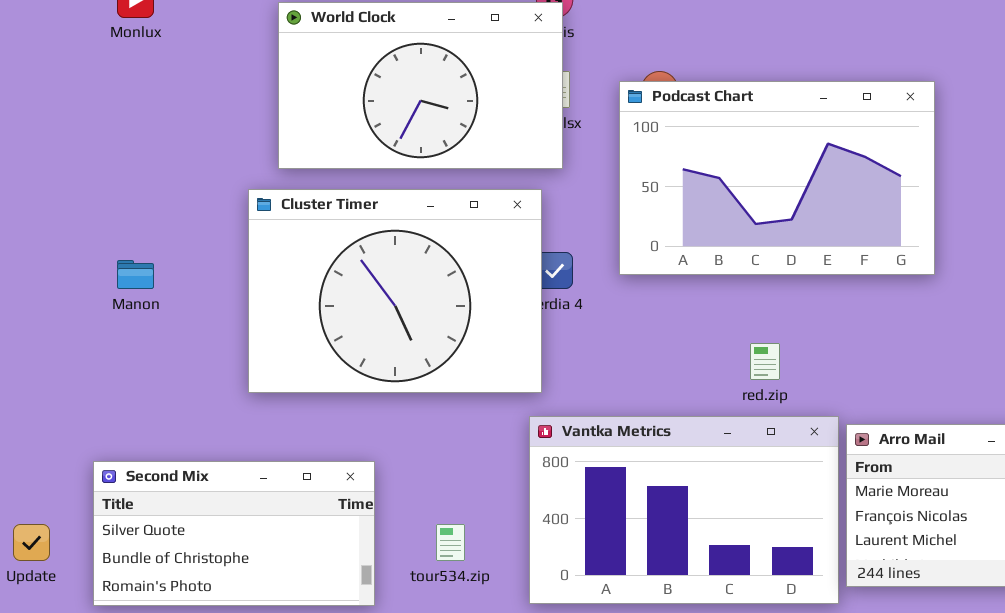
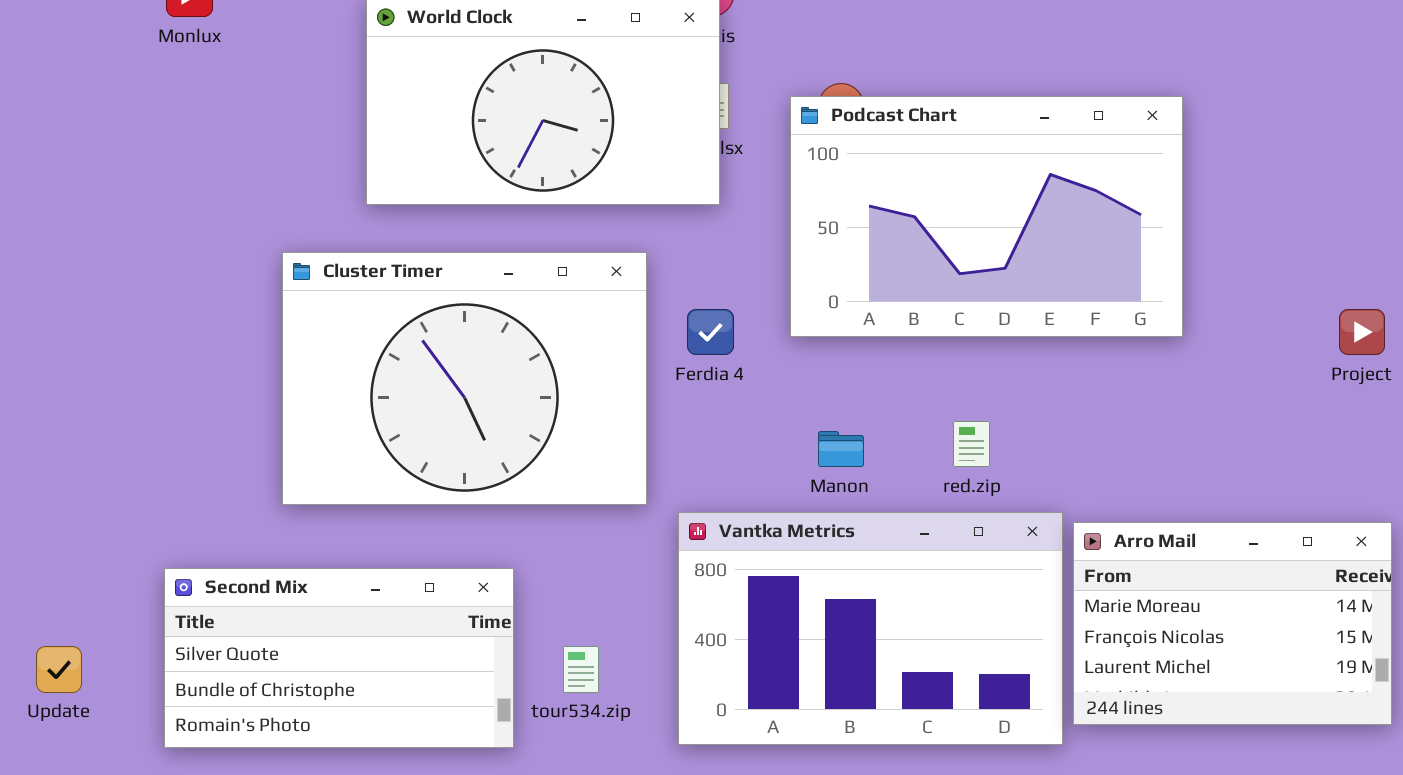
Cluster Timer: [248,189,542,393] -> [282,252,647,505], moved
Manon: [117,260,154,289] -> [818,431,864,467], moved
Second Mix: [93,461,375,606] -> [164,568,514,748], moved

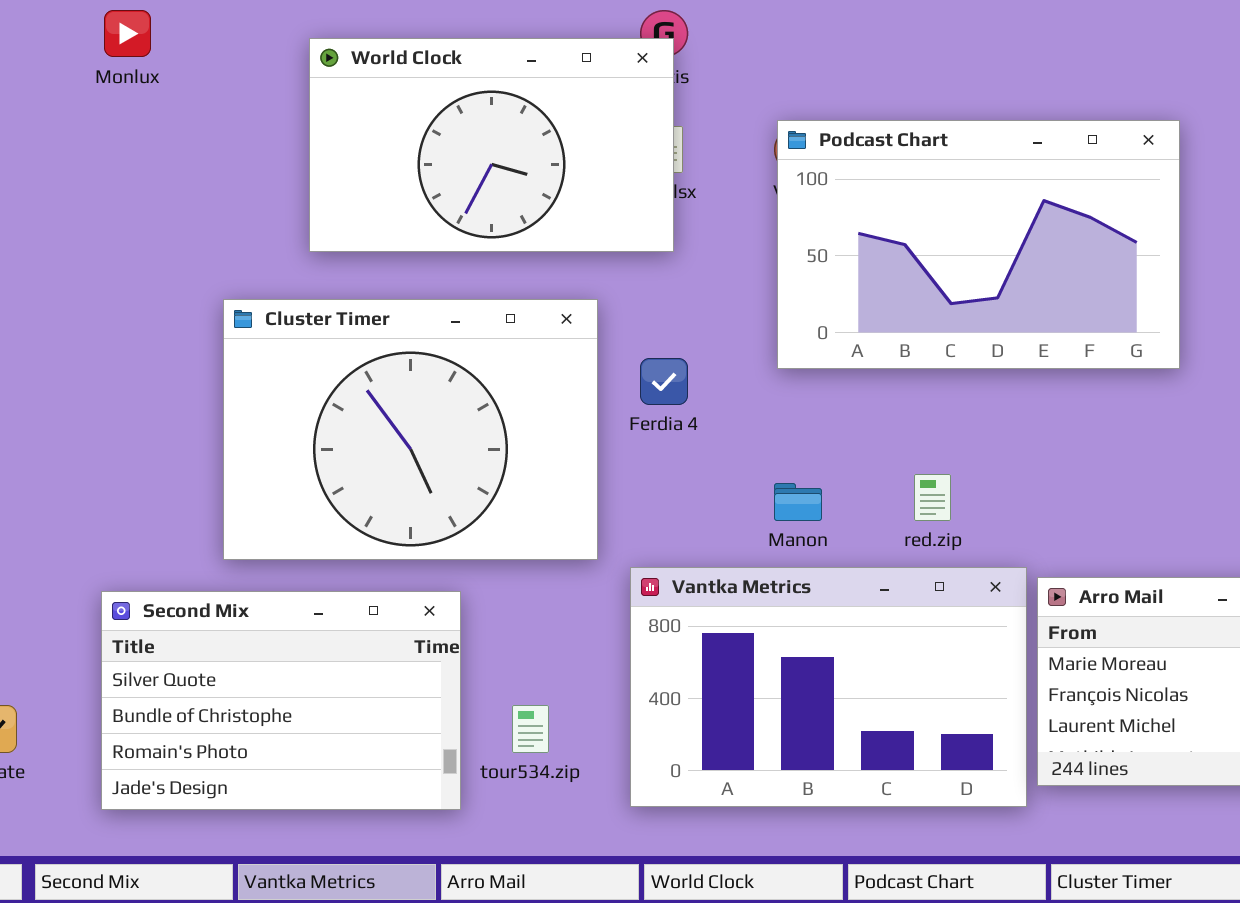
Podcast Chart: [790,96,1183,337] -> [777,120,1180,369], moved
Second Mix: [164,568,514,748] -> [101,591,461,810], resized

